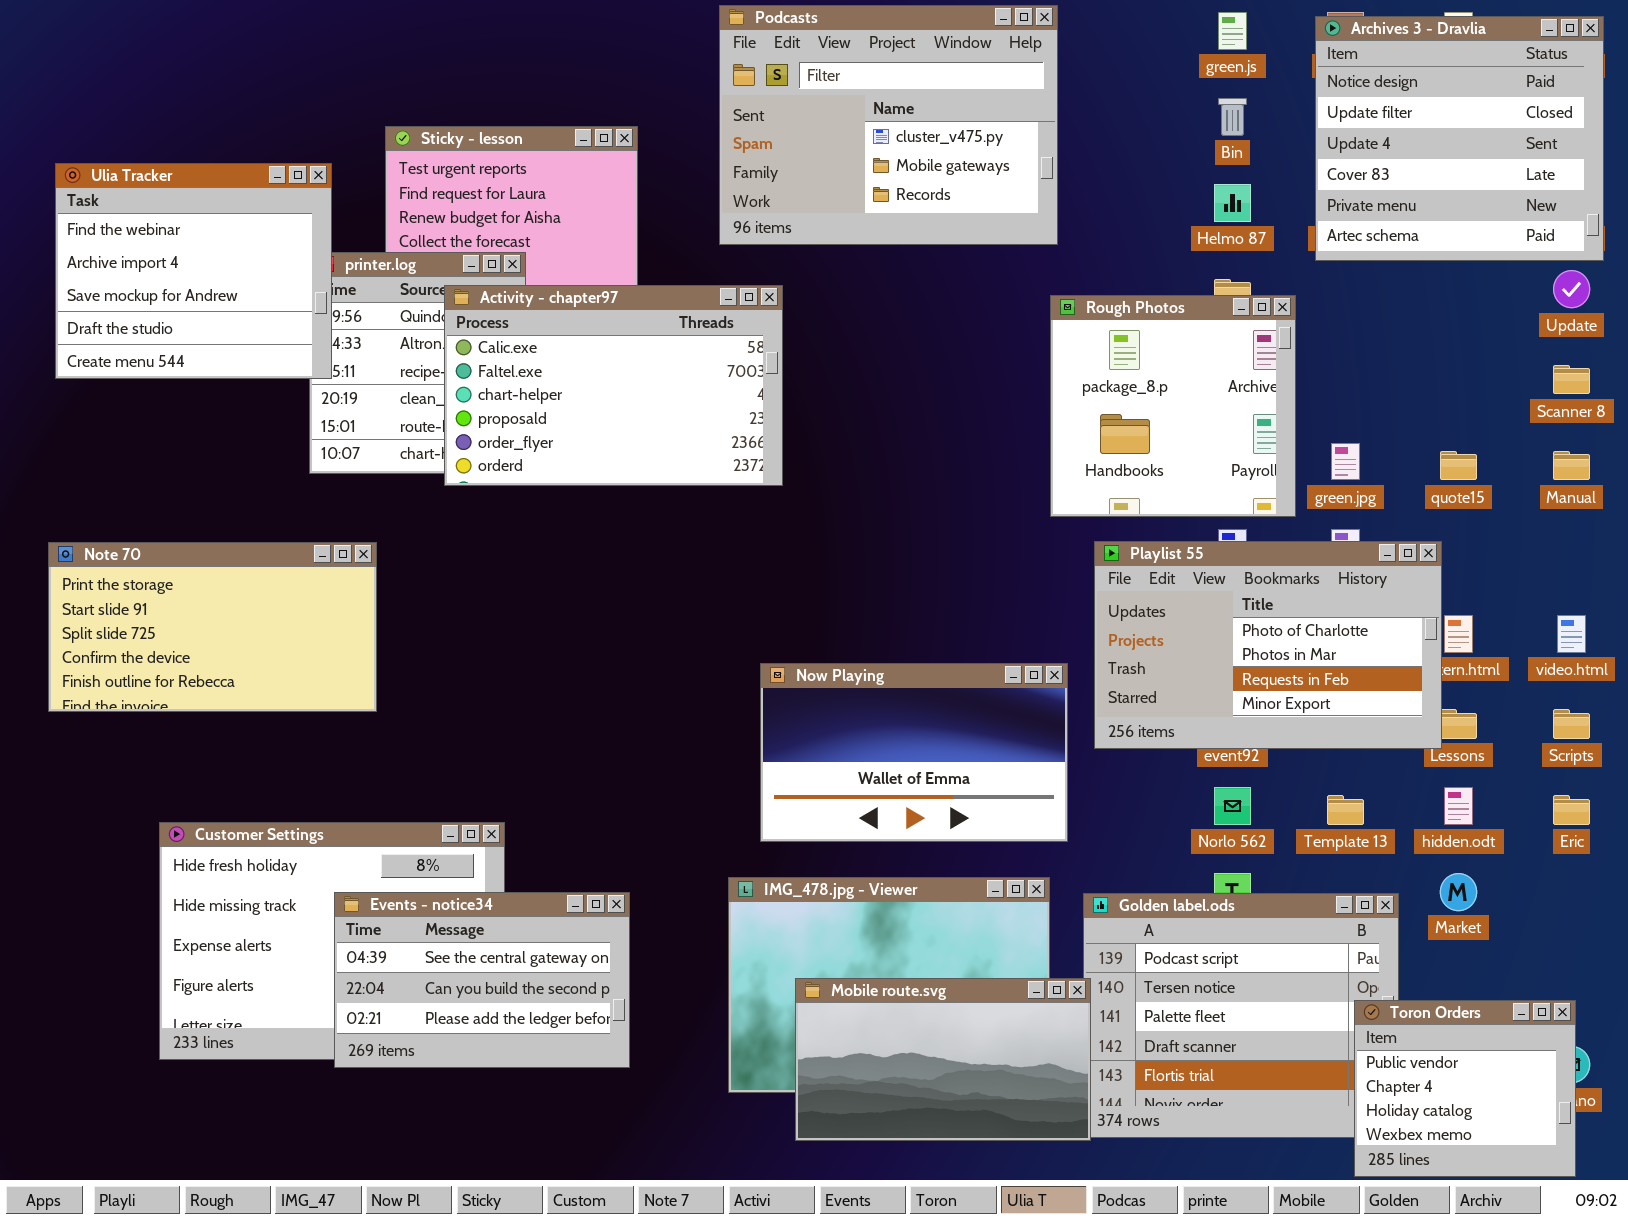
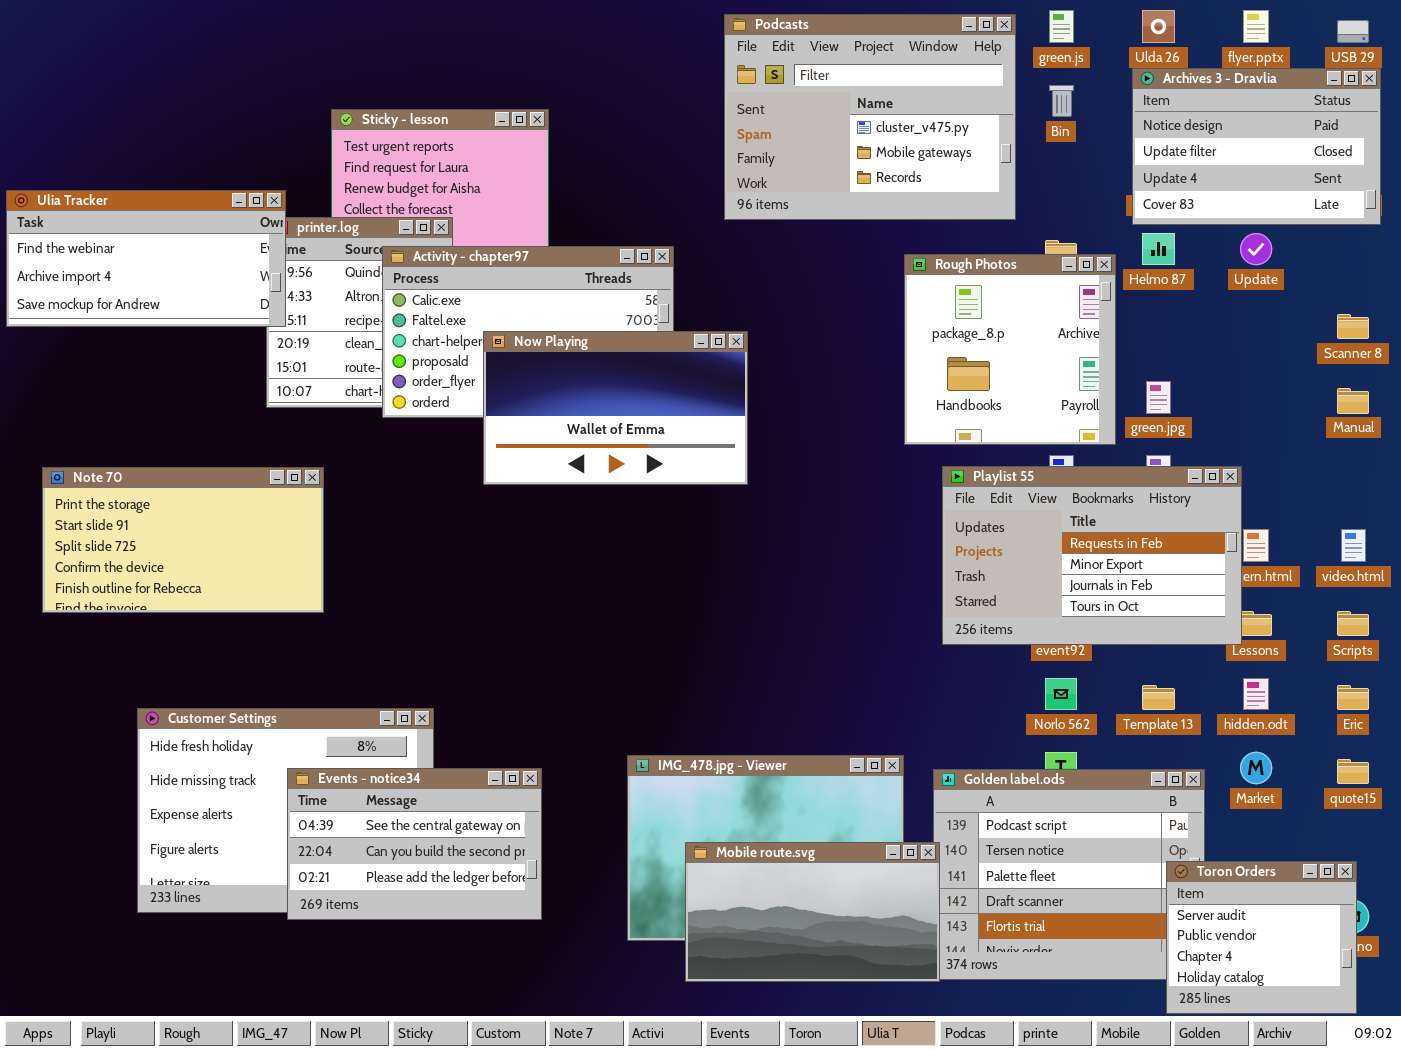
Podcasts: [719,5,1058,245] -> [724,14,1016,220], moved
Archives 3 - Dravlia: [1315,16,1604,261] -> [1132,68,1381,225], resized
Ulia Tracker: [55,163,332,379] -> [6,190,286,327], resized
Helmo 87: [1214,184,1251,222] -> [1142,233,1175,265], moved
Update: [1553,270,1590,308] -> [1240,233,1272,265], moved
quote15: [1440,451,1477,480] -> [1337,759,1369,784], moved
Playlist 55: [1094,541,1442,749] -> [942,466,1242,645], scrolled down 2 rows
Now Playing: [760,663,1068,842] -> [483,331,748,485], moved
Toron Orders: [1354,1000,1576,1177] -> [1166,861,1357,1014], scrolled up 1 row

